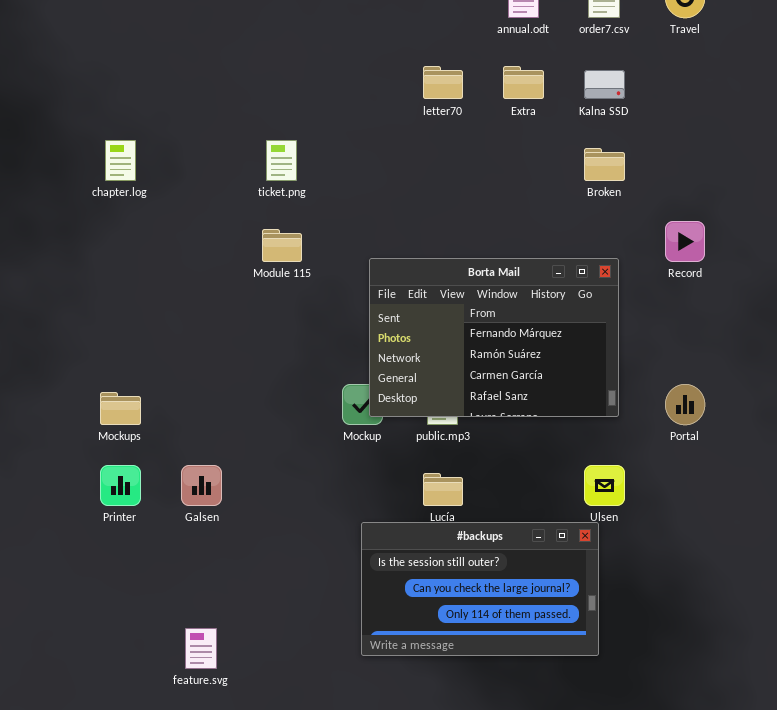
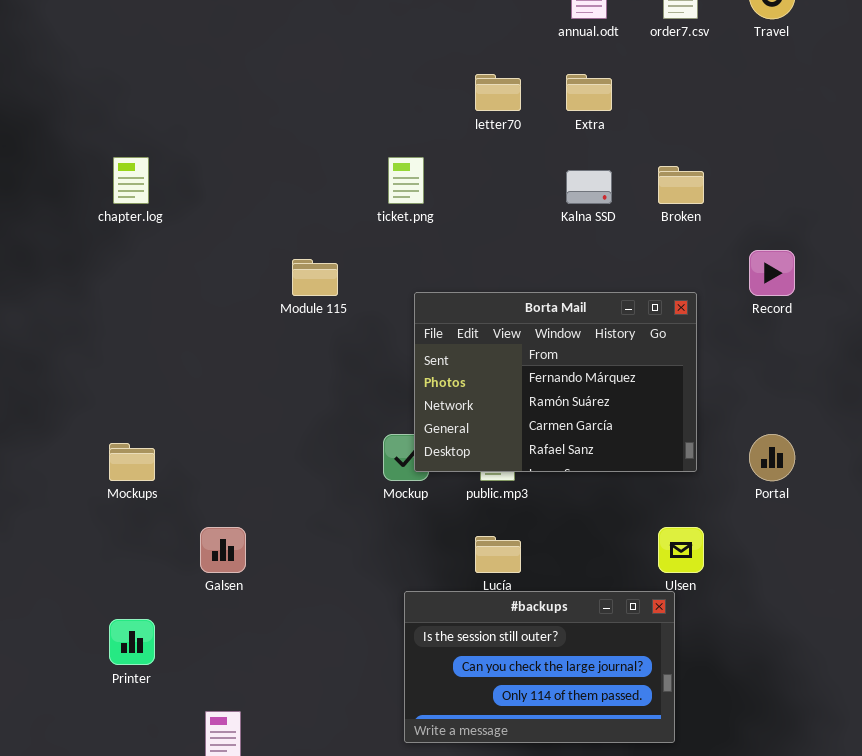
Kalna SSD: [584,70,625,99] -> [566,170,612,204], moved
ticket.png: [266,140,297,181] -> [388,157,424,204], moved
Printer: [100,465,141,506] -> [109,619,155,665], moved

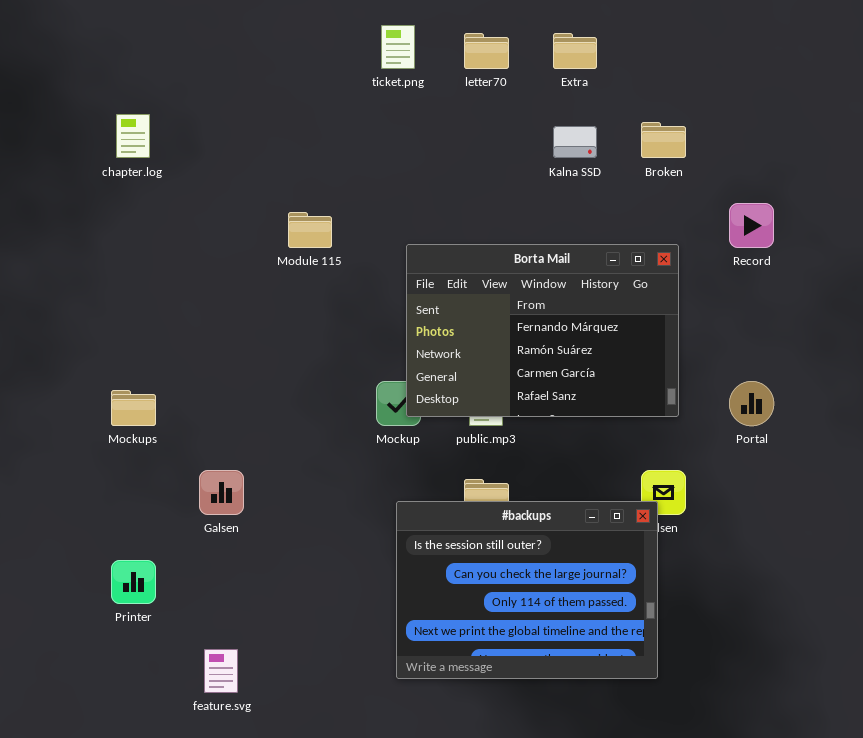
ticket.png: [388,157,424,204] -> [381,25,415,69], moved
#backups: [404,591,675,743] -> [396,501,658,679], resized

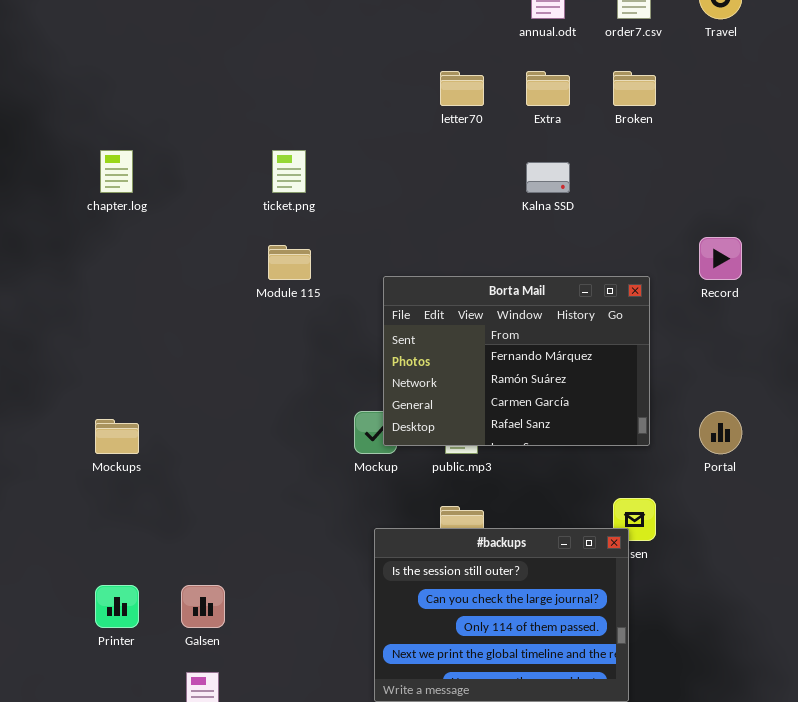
ticket.png: [381,25,415,69] -> [272,150,306,193], moved
Broken: [641,122,686,158] -> [613,71,656,106], moved
Galsen: [199,470,244,515] -> [181,585,225,628], moved

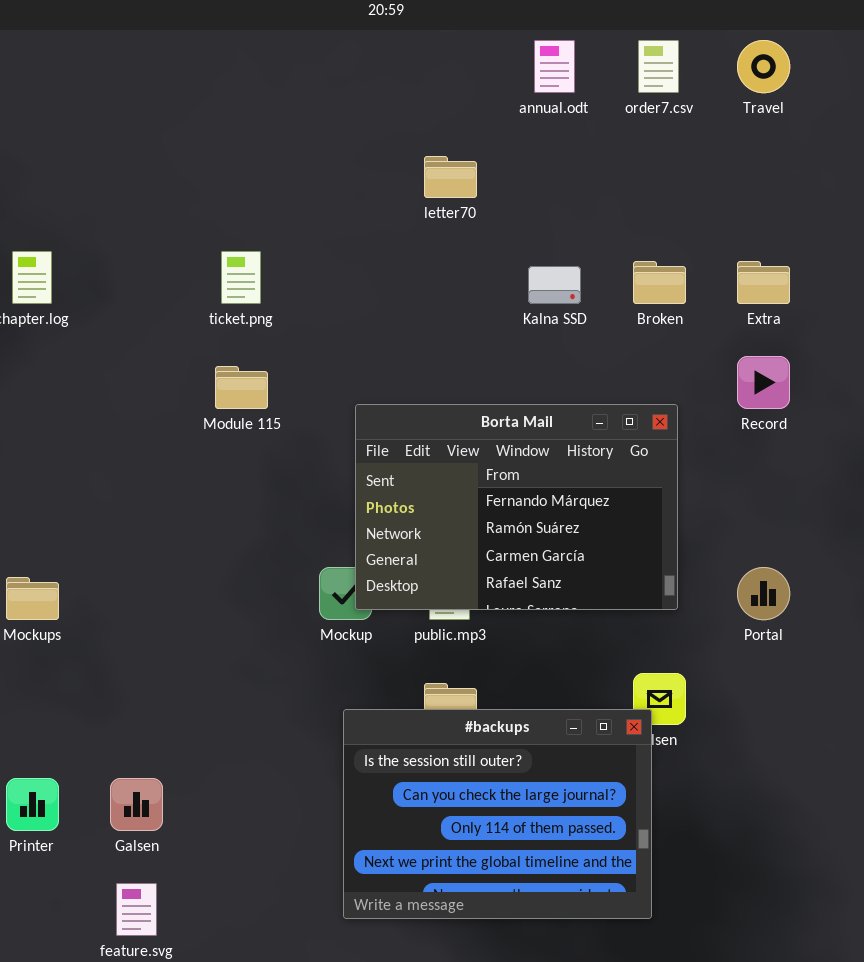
Extra: [526,71,570,106] -> [737,261,790,304], moved
Broken: [613,71,656,106] -> [633,261,686,304], moved

